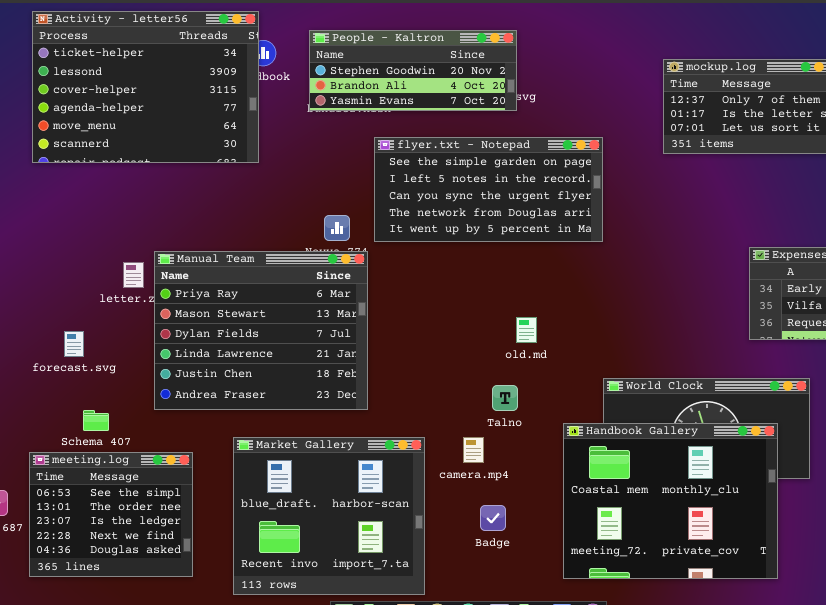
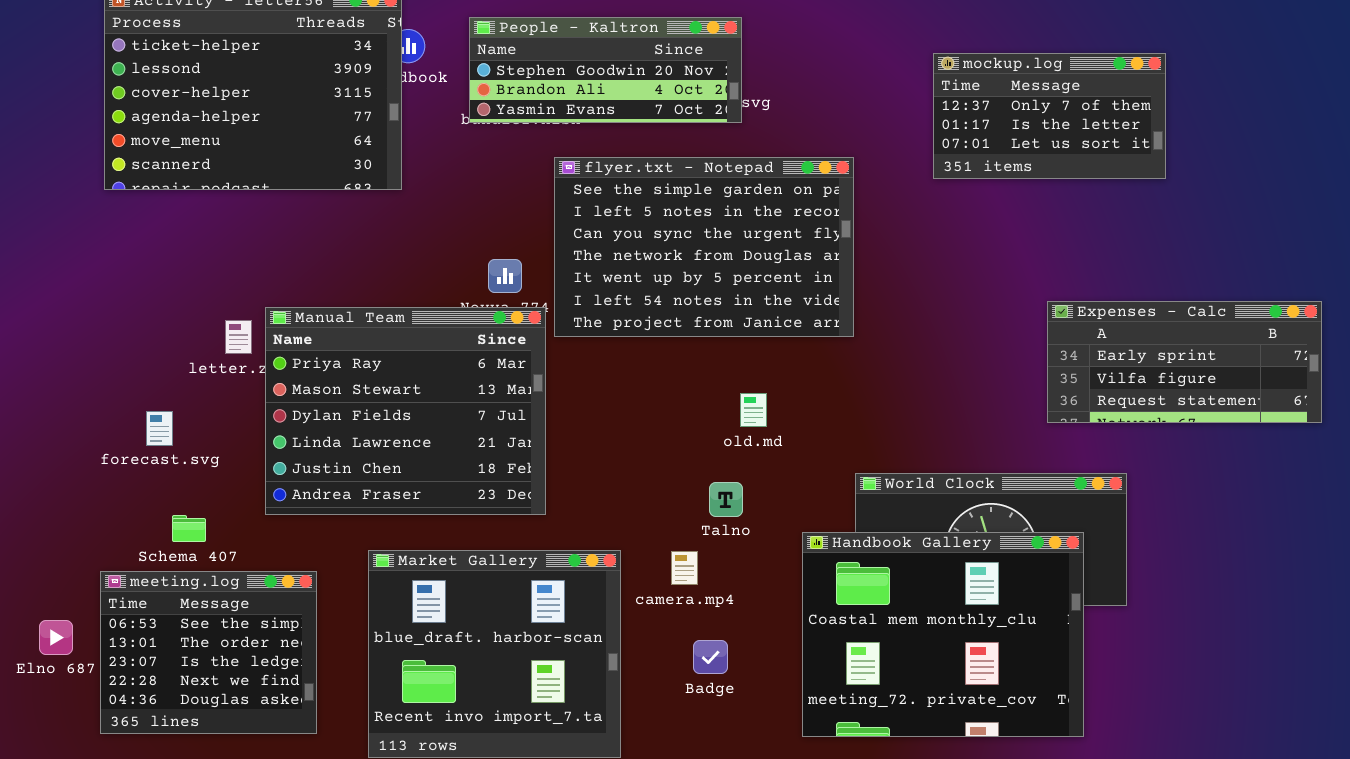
flyer.txt - Notepad: [374,137,603,242] -> [554,157,854,337], resized

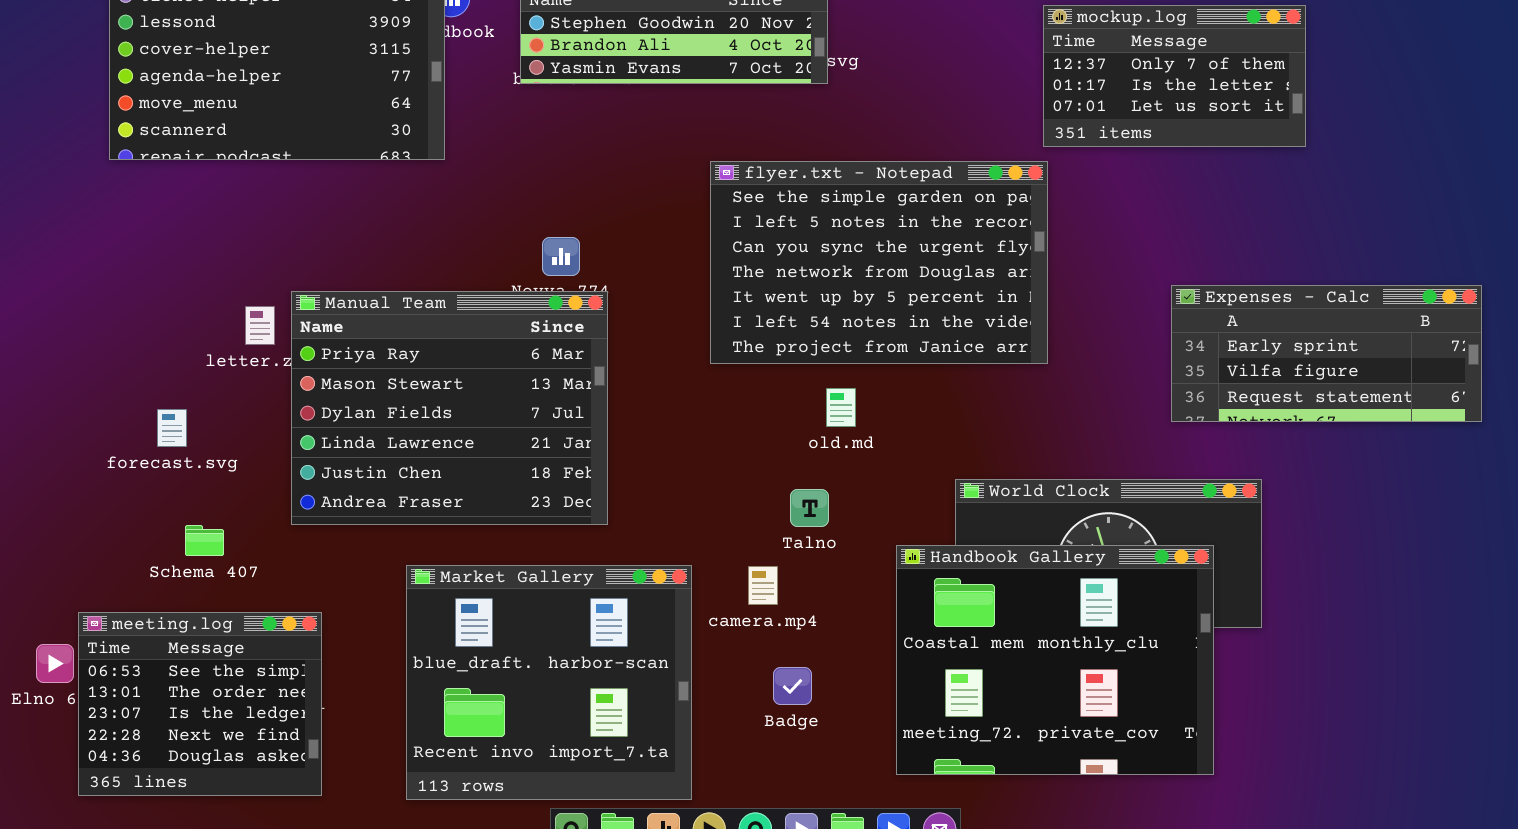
flyer.txt - Notepad: [554,157,854,337] -> [710,161,1048,364], moved
meeting.log: [100,571,317,734] -> [78,612,322,796], moved

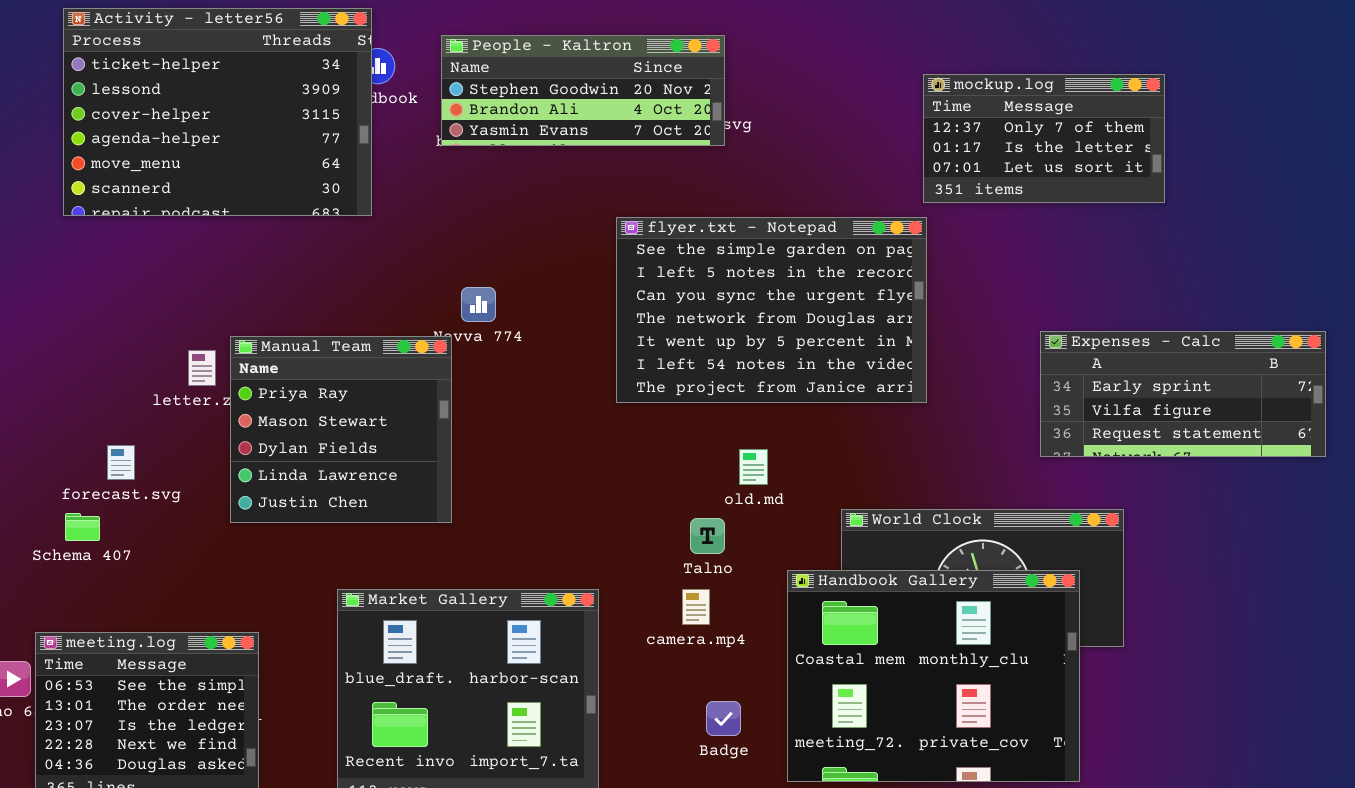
Manual Team: [291,291,608,525] -> [230,336,452,523], resized
old.md: [826,388,856,427] -> [739,449,768,485], moved
Schema 407: [185,525,224,556] -> [65,513,100,541], moved
camera.mp4: [748,566,778,605] -> [682,589,710,625], moved
Badge: [773,667,812,705] -> [706,701,741,736], moved

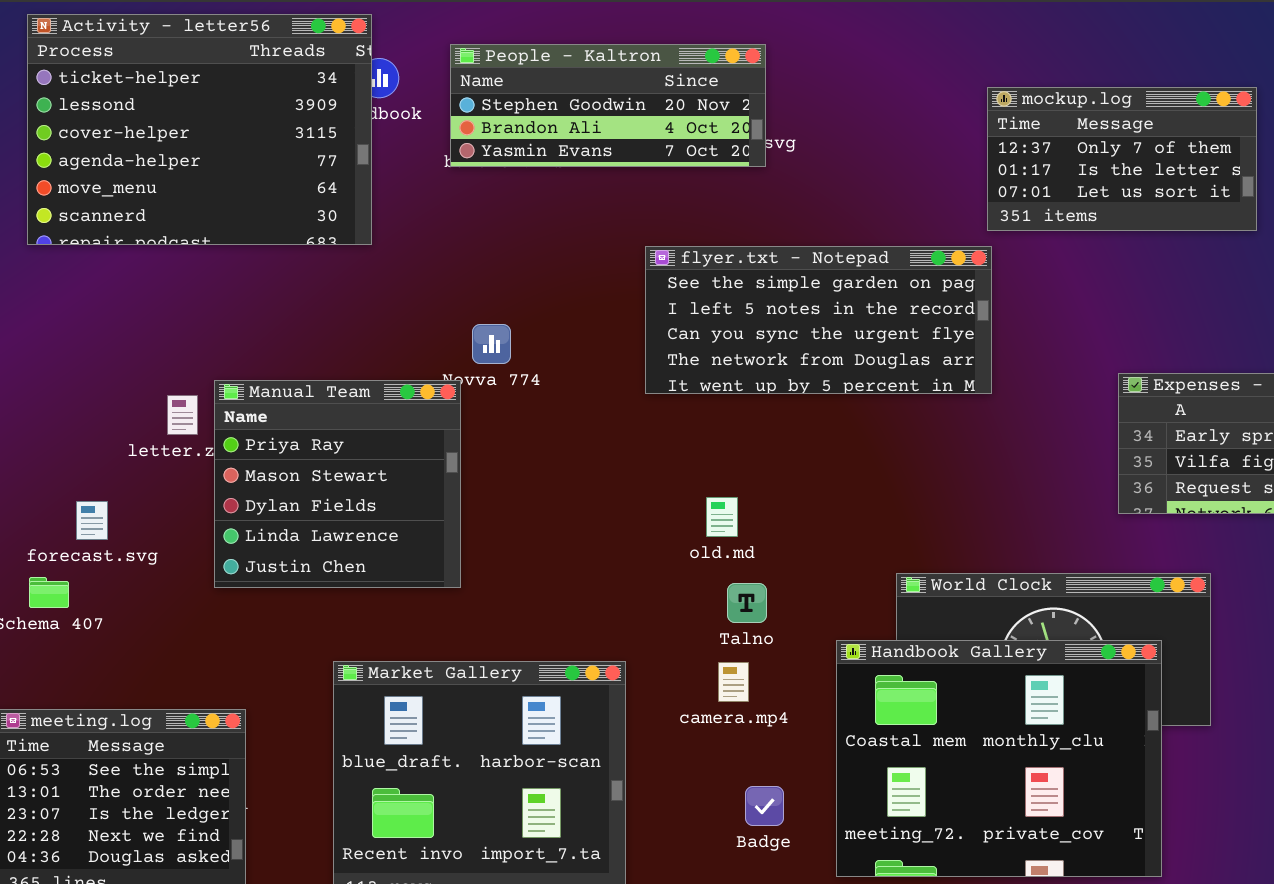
flyer.txt - Notepad: [616,217,927,403] -> [645,246,992,394], resized
old.md: [739,449,768,485] -> [706,497,738,537], moved

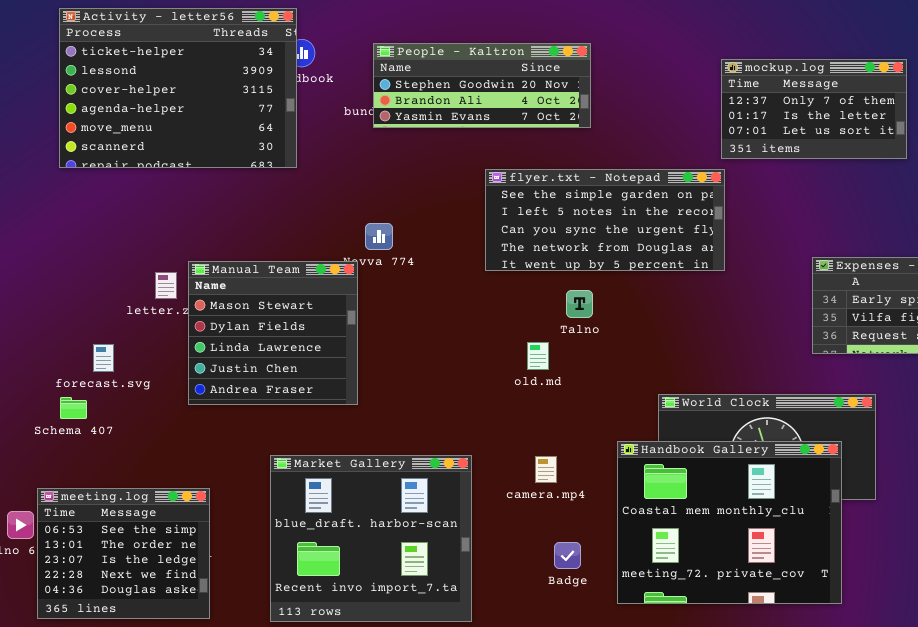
People - Kaltron: [450,44,766,167] -> [373,43,591,128], moved
Manual Team: [214,380,461,588] -> [188,261,358,405], scrolled down 1 row
Talno: [727,583,767,623] -> [566,290,593,318], moved

